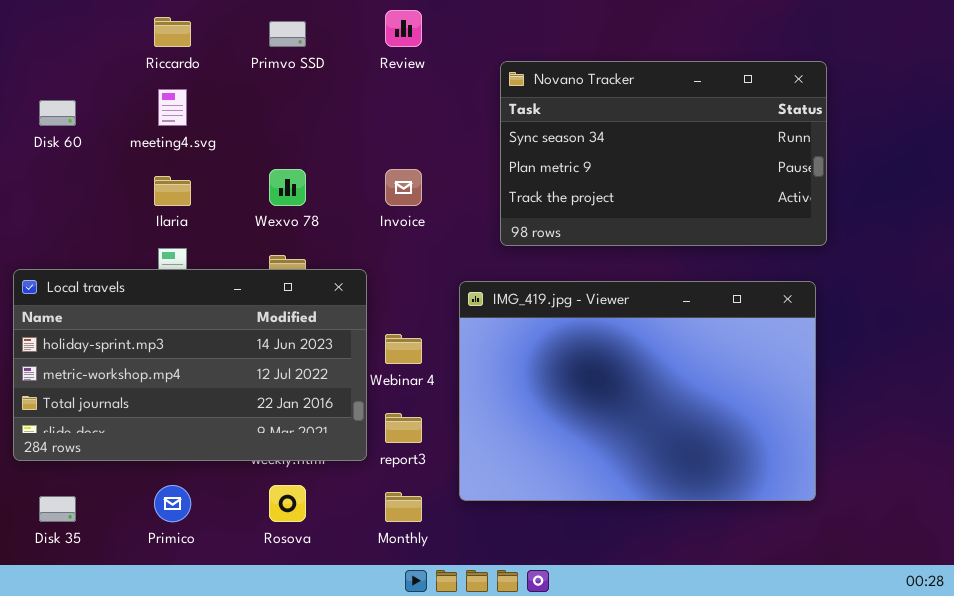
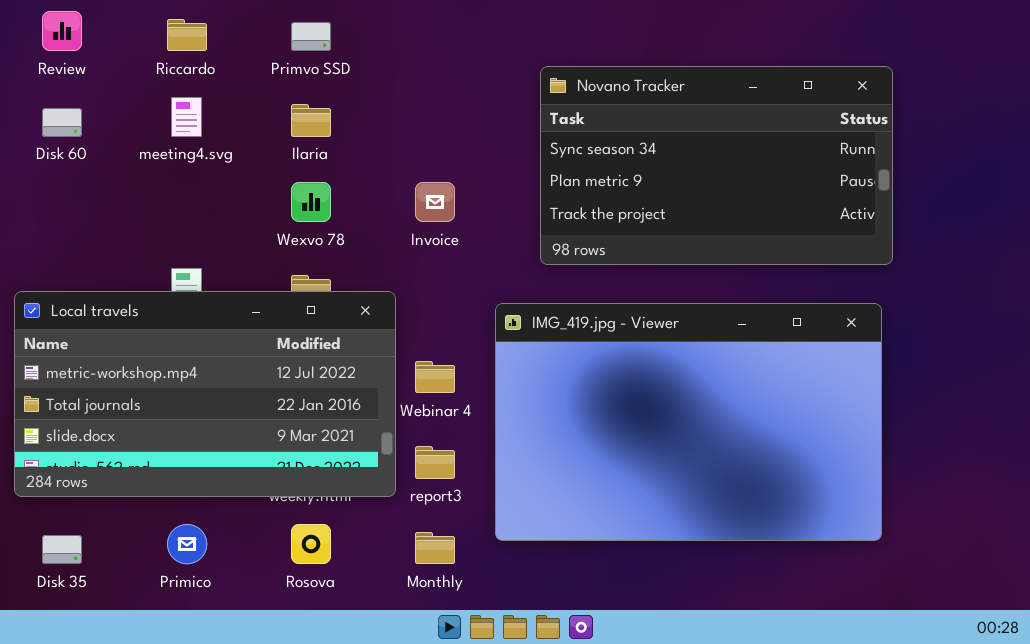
Review: [385,10,422,47] -> [42,11,82,51], moved
Ilaria: [154,176,191,206] -> [291,104,331,137], moved
Local travels: [13,269,367,461] -> [14,291,396,497], scrolled down 1 row

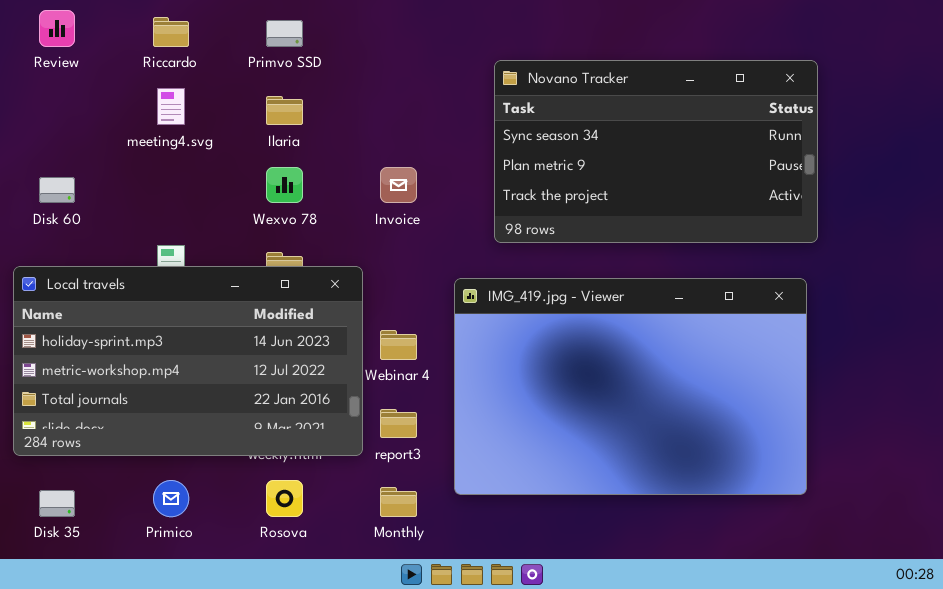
Disk 60: [42,108,82,137] -> [39,177,75,203], moved
Local travels: [14,291,396,497] -> [13,266,363,456], scrolled up 1 row

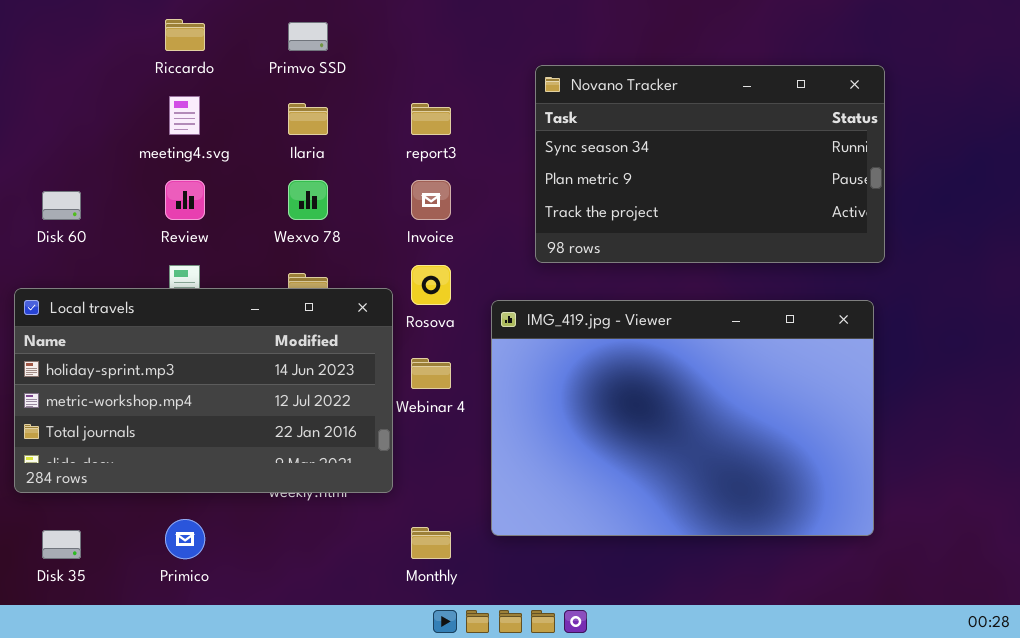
Review: [39,10,75,47] -> [165,180,205,220], moved
report3: [380,409,417,438] -> [411,103,451,135], moved
Rosova: [266,480,303,517] -> [411,265,451,305], moved

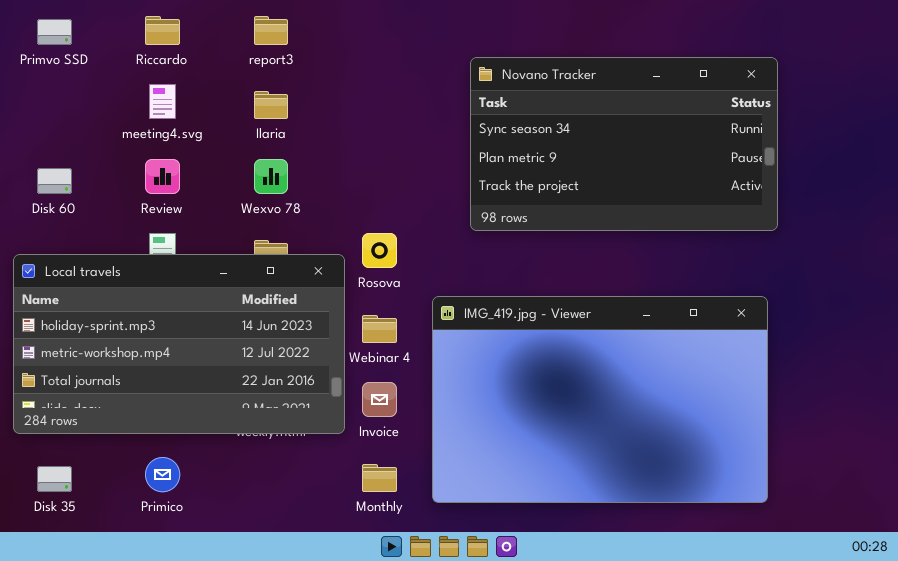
Primvo SSD: [288,22,328,51] -> [37,19,72,45], moved
report3: [411,103,451,135] -> [254,16,288,45], moved
Invoice: [411,180,451,220] -> [362,382,397,417], moved
IMG_419.jpg - Viewer: [491,300,874,536] -> [432,296,768,503], moved

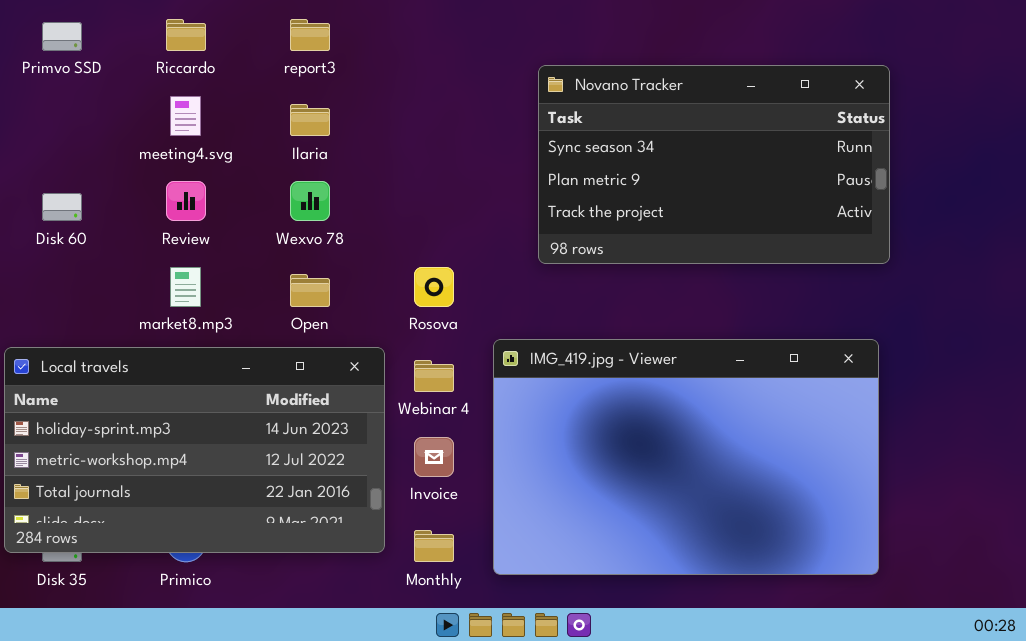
Local travels: [13,254,345,434] -> [4,347,385,553], moved

